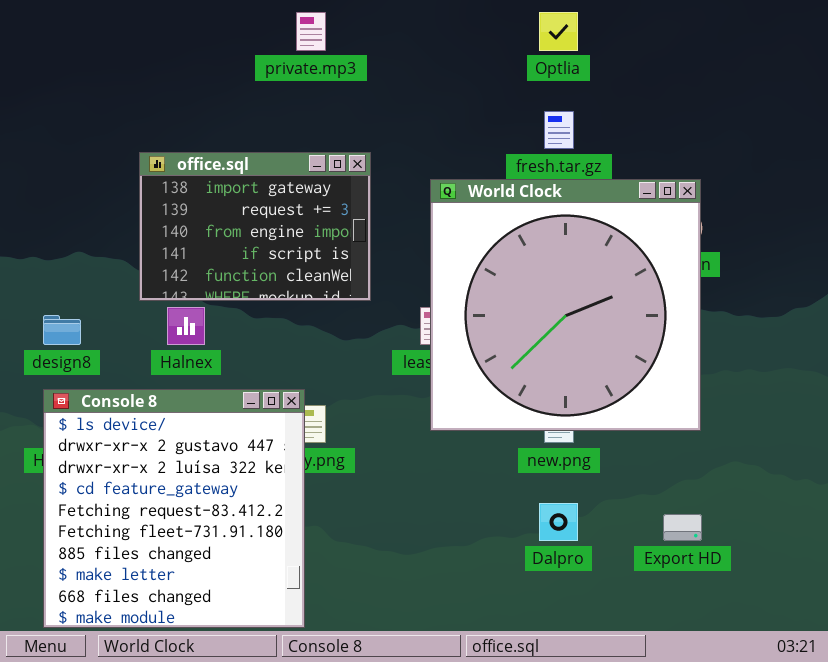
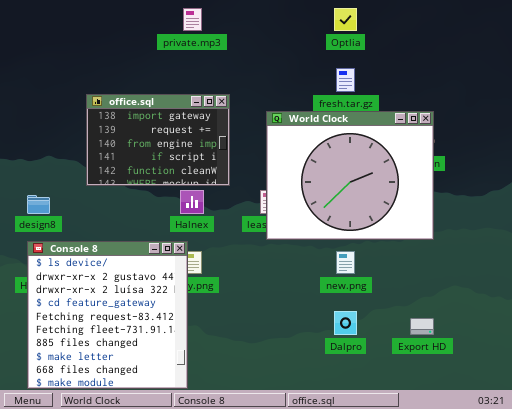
World Clock: [430,179,701,431] -> [266,111,434,240], resized
Halnex: [167,307,205,345] -> [180,190,204,214], moved

